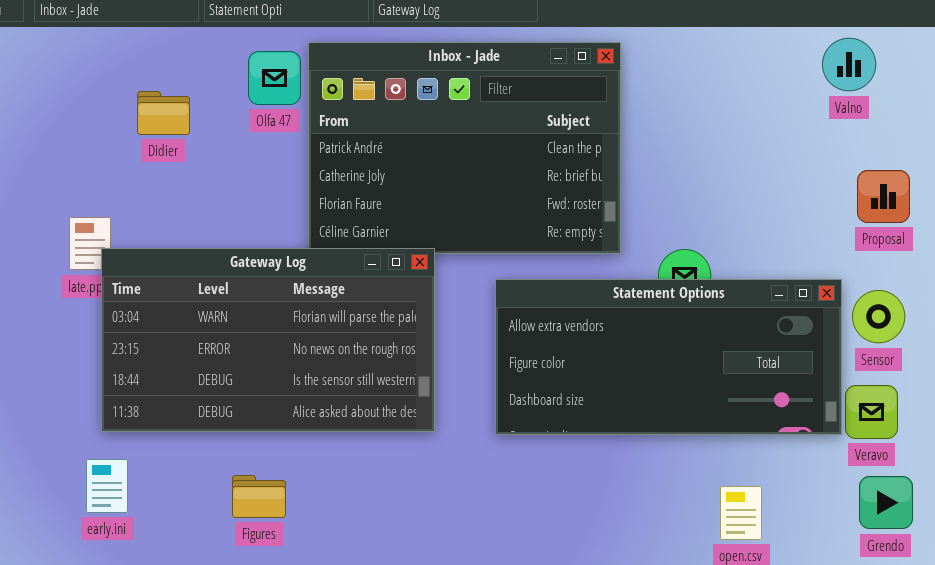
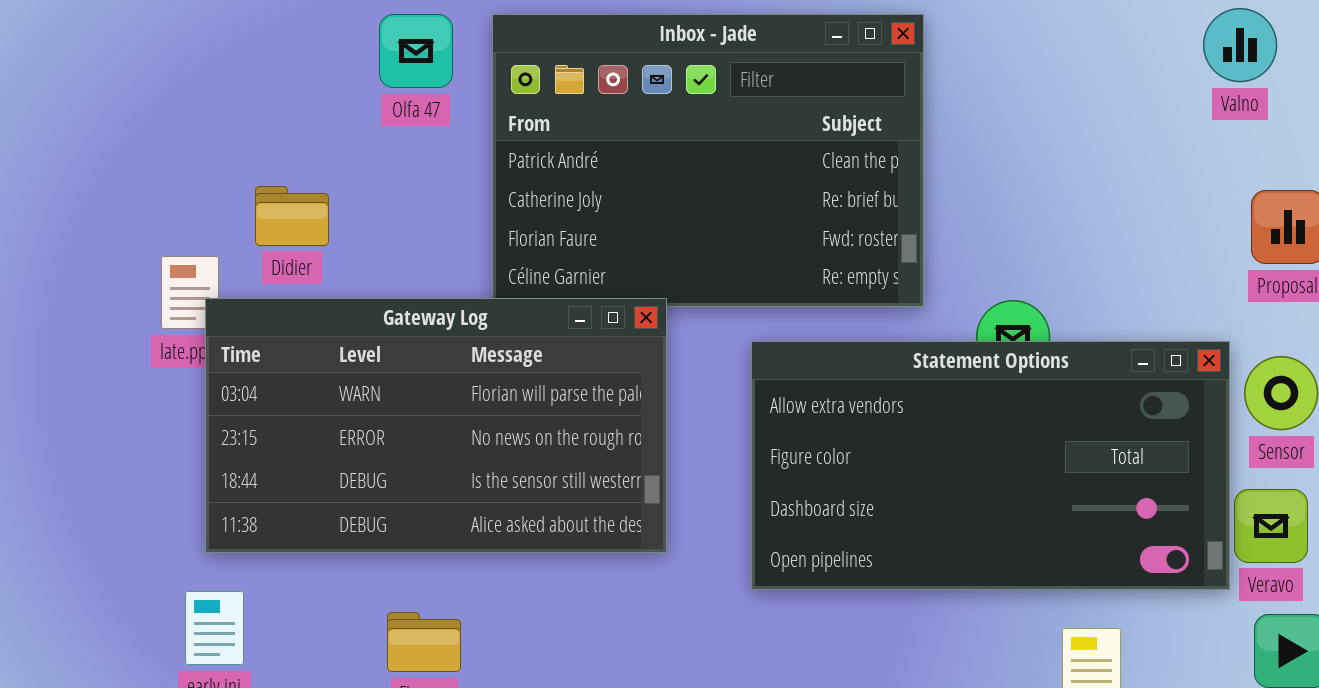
Olfa 47: [248,51,301,105] -> [379,14,453,88], moved
Didier: [137,91,190,135] -> [255,186,329,246], moved
Statement Options: [495,279,842,435] -> [751,341,1230,590], resized

